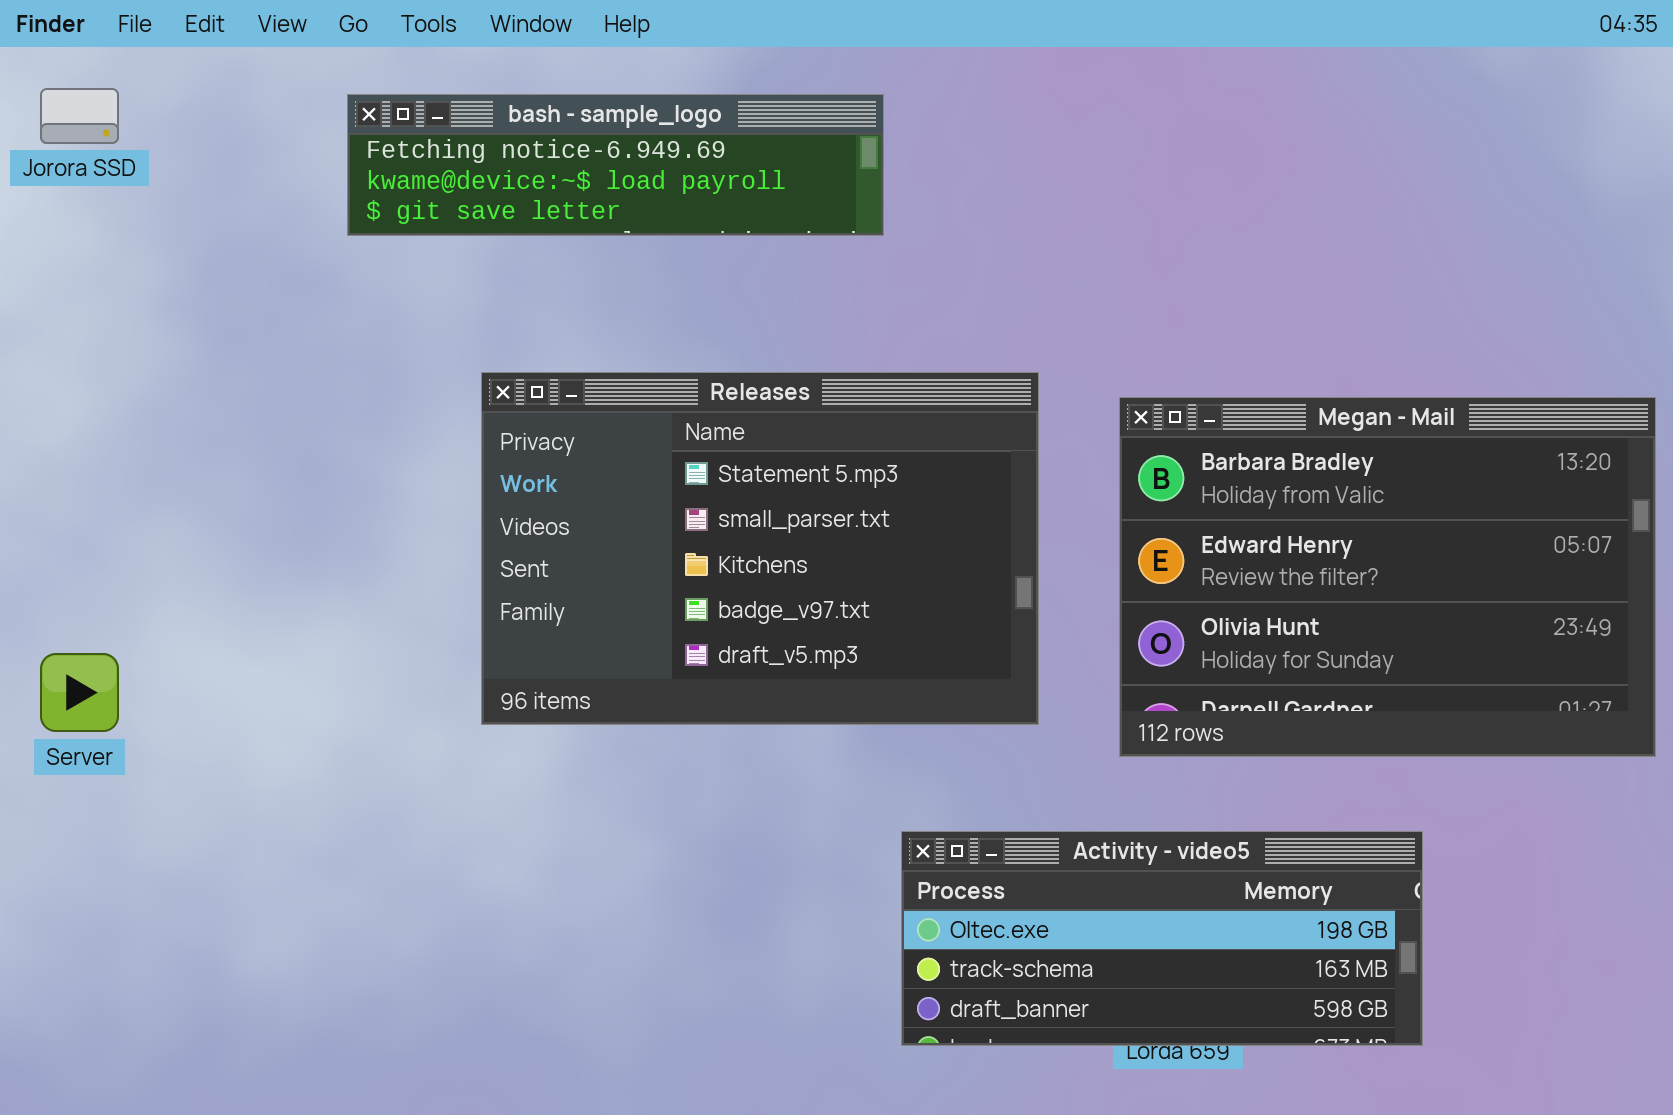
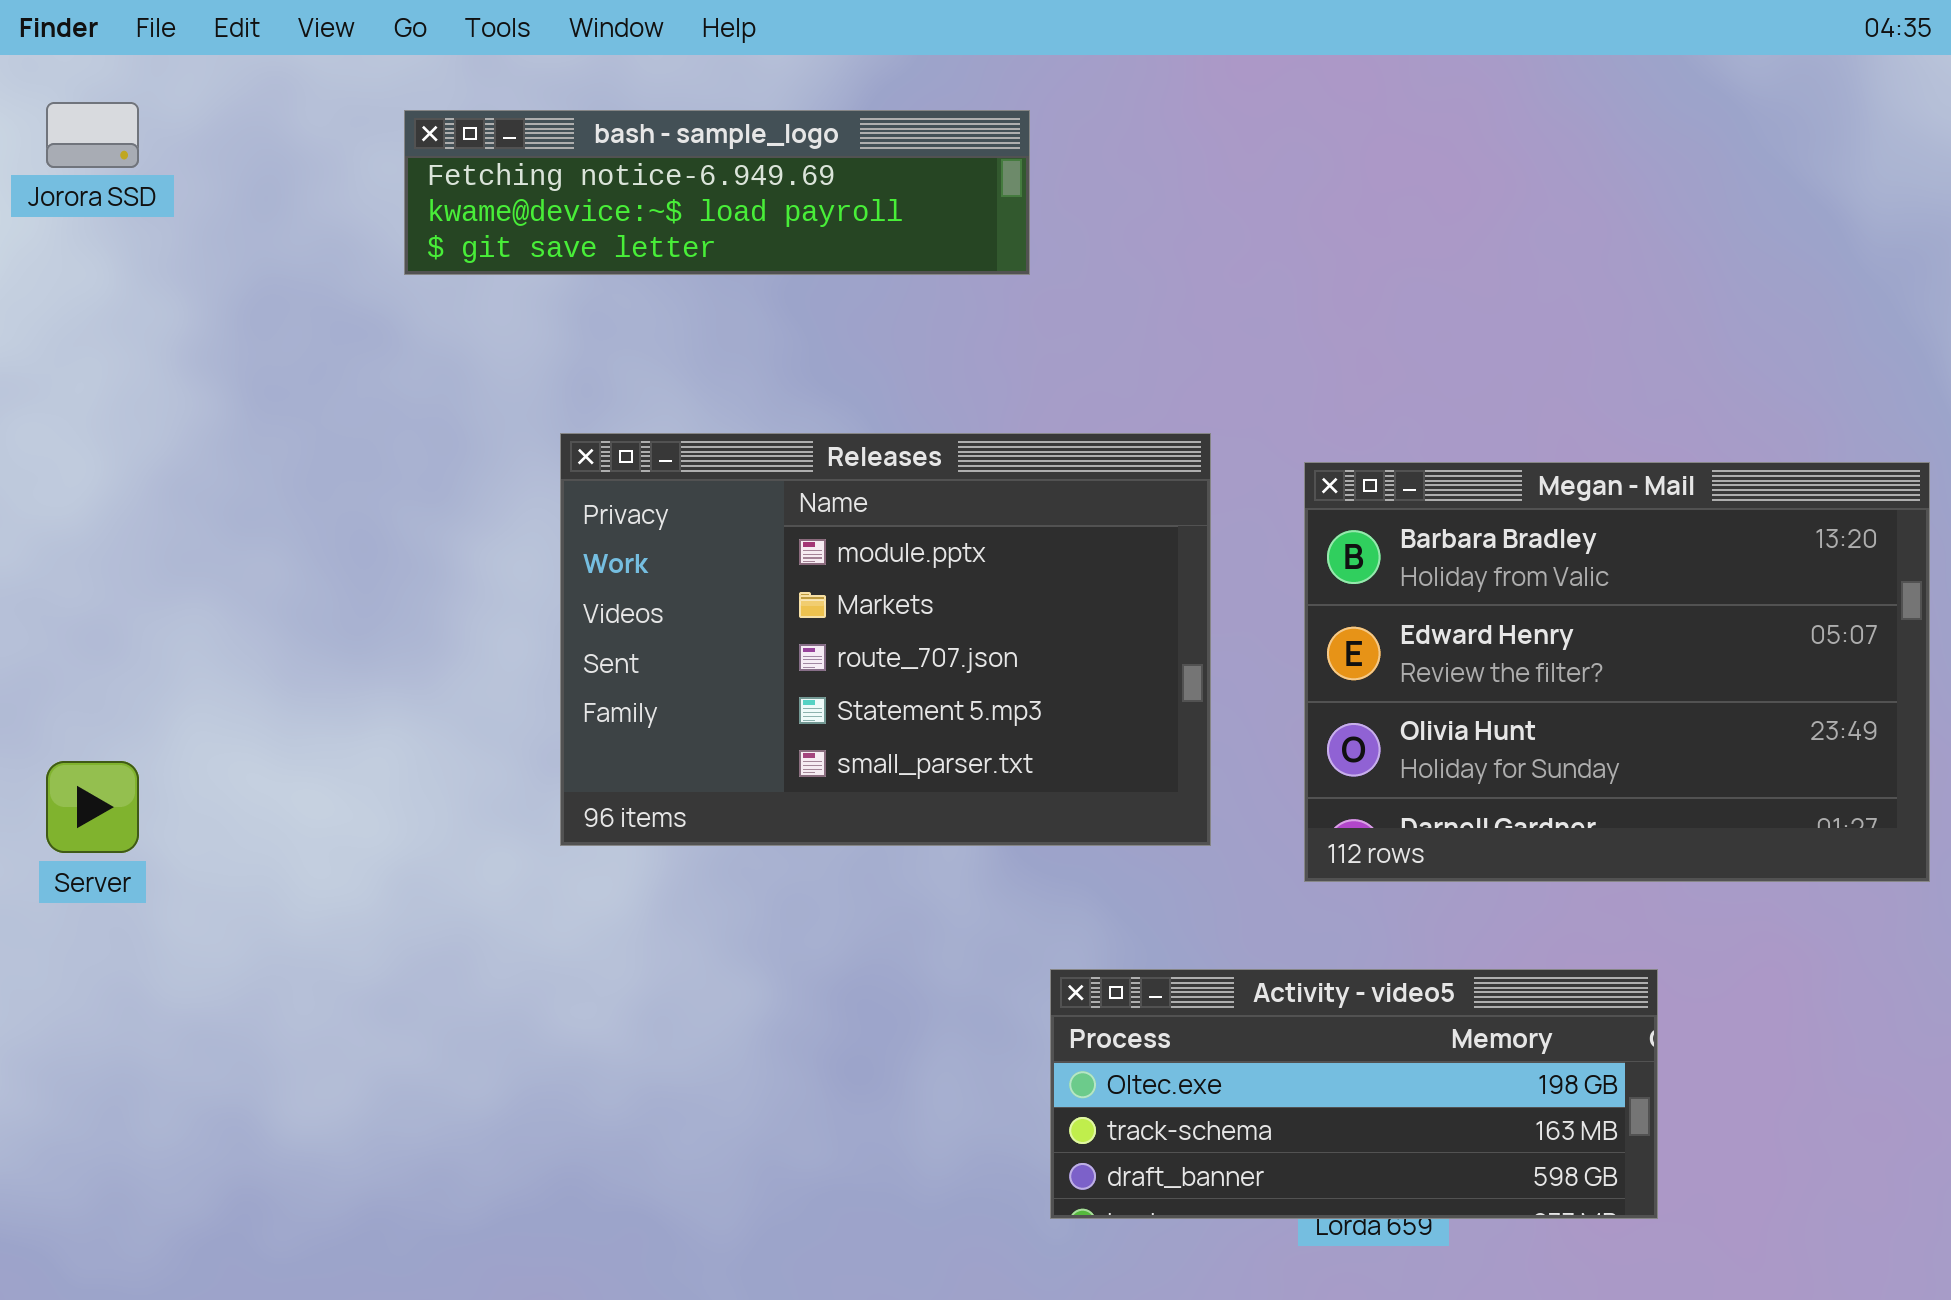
Releases: [481,372,1039,725] -> [560,433,1211,846], scrolled up 3 rows

